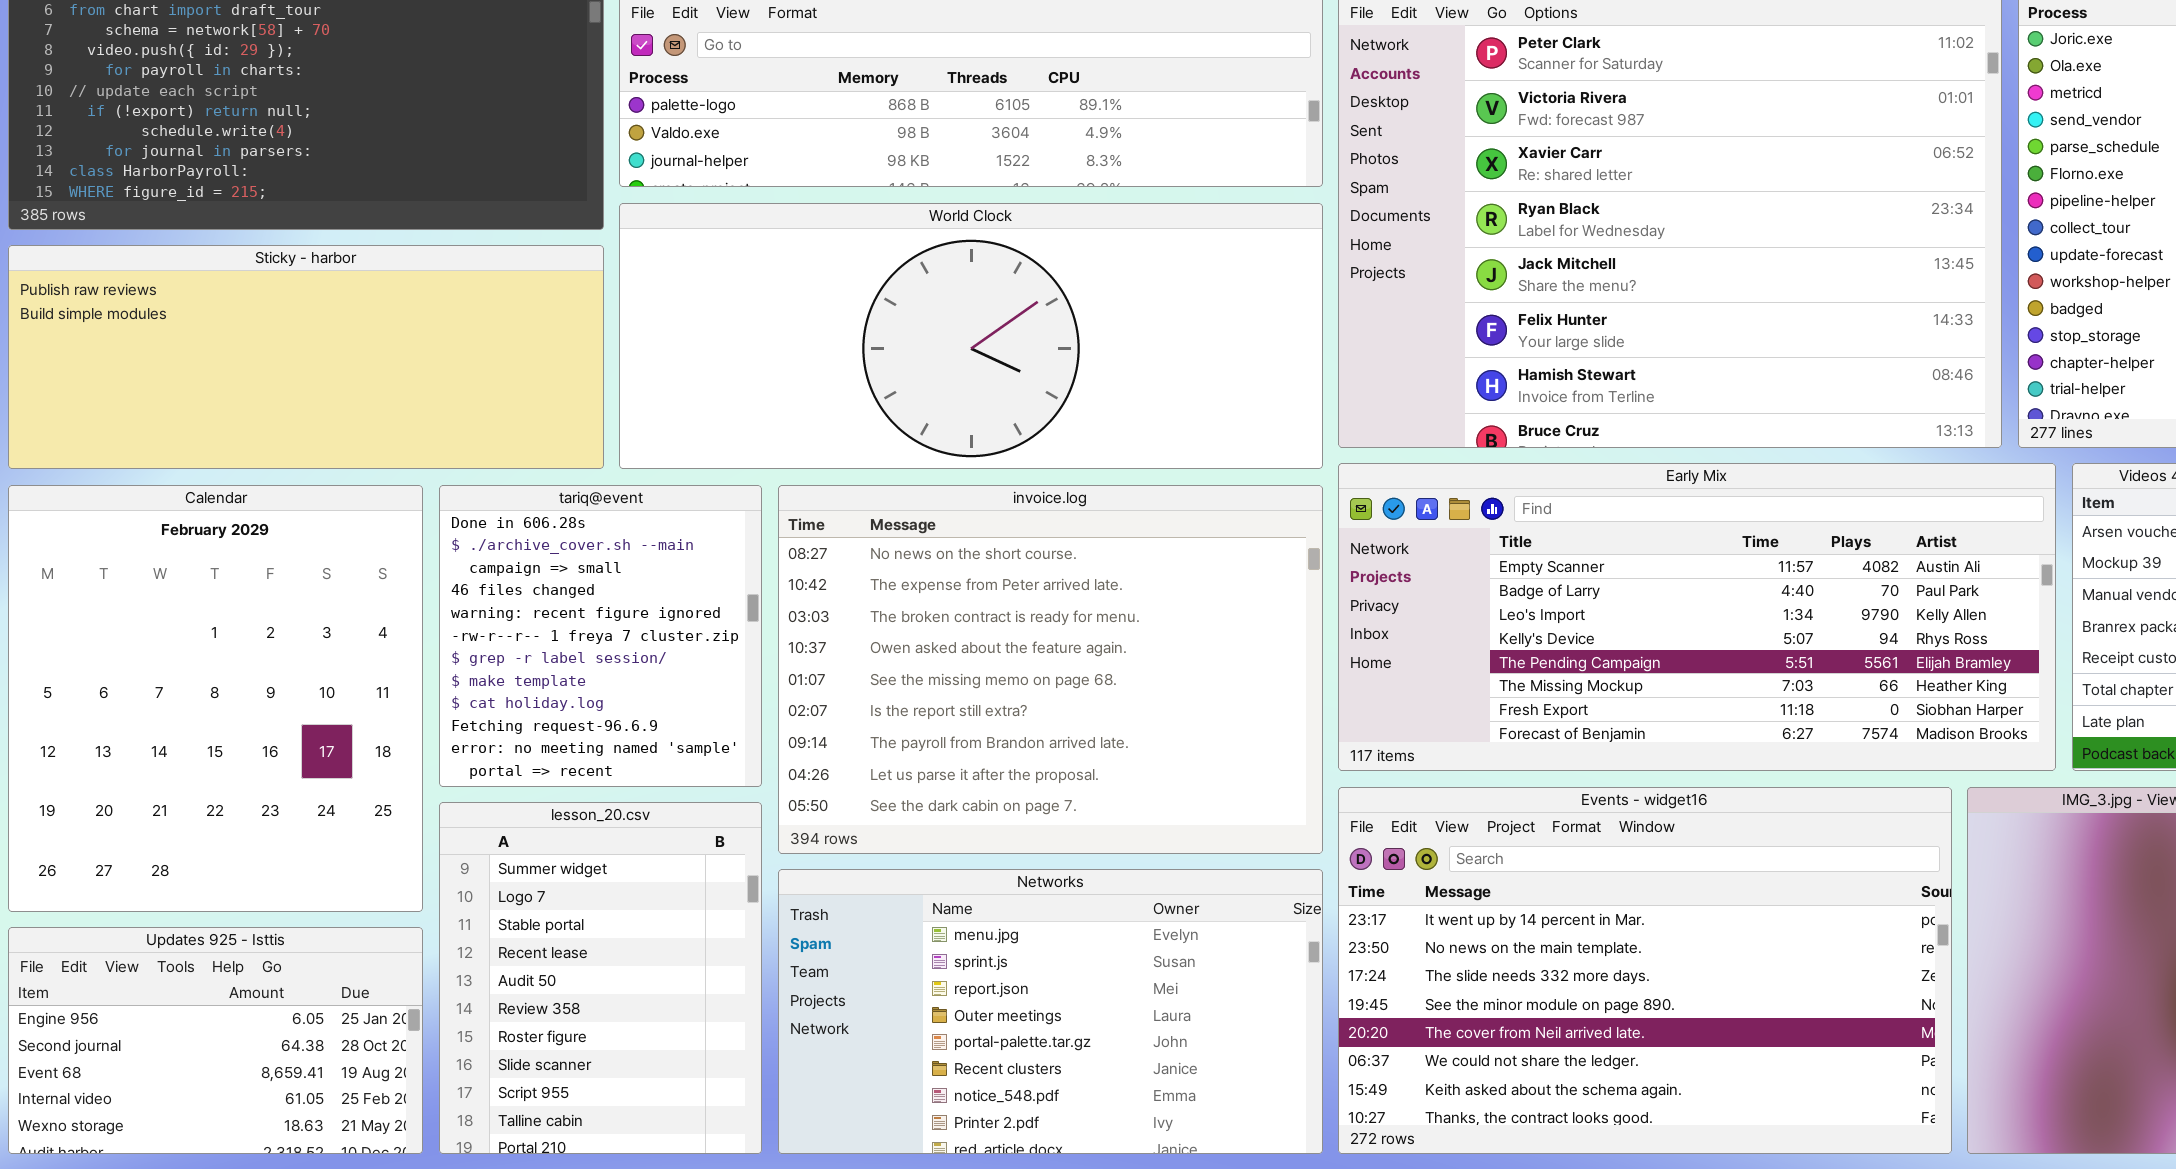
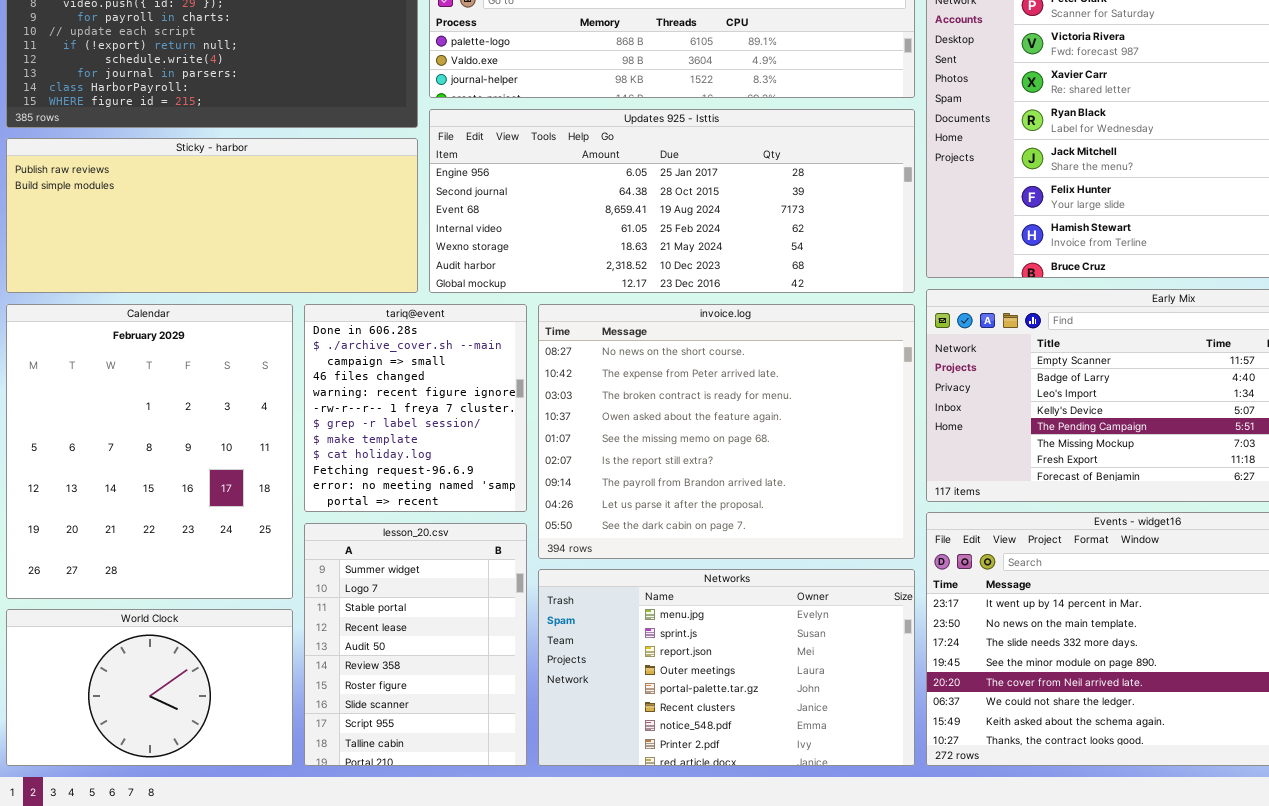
World Clock: [619,203,1323,469] -> [6,609,293,766], moved, resized
Updates 925 - Isttis: [8,927,423,1154] -> [429,109,915,293], moved, resized

